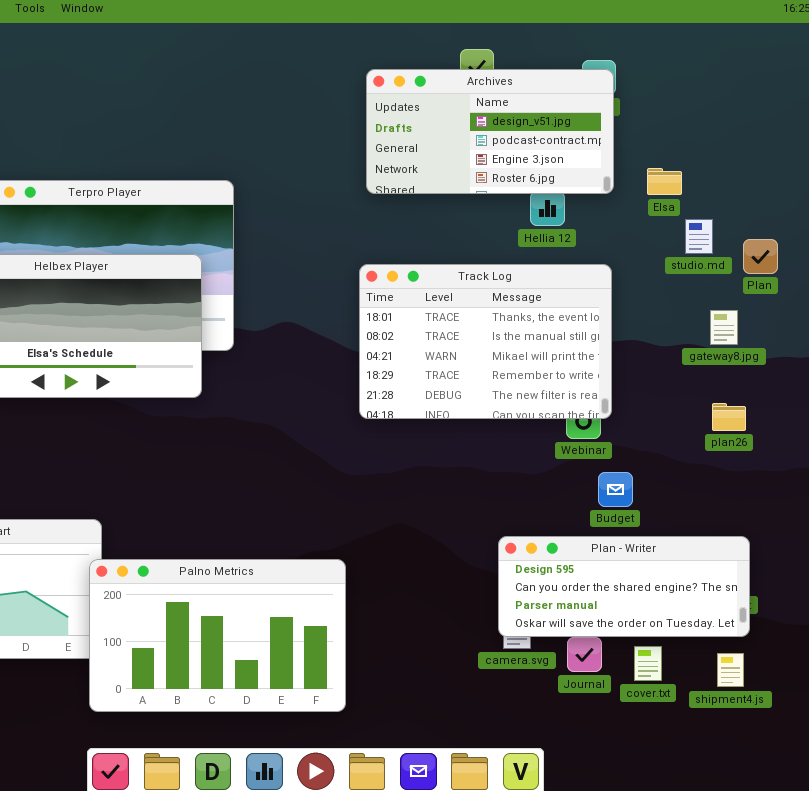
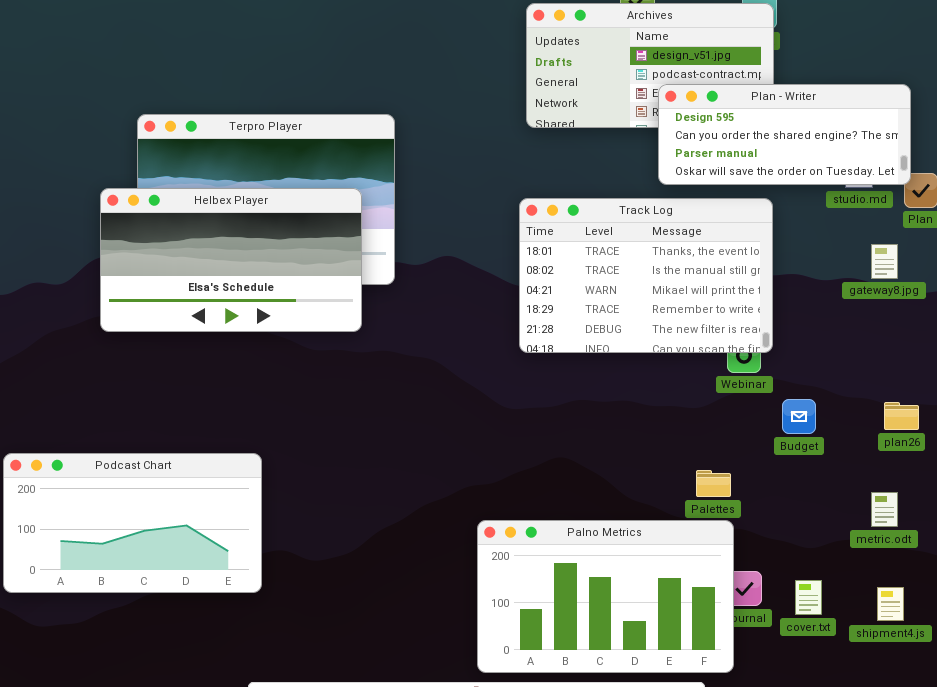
plan26: [712,403,746,431] -> [884,402,919,430], moved
Budget: [598,472,633,507] -> [782,399,816,434], moved
Plan - Writer: [498,536,750,637] -> [658,84,911,185], moved
Palno Metrics: [89,559,346,712] -> [477,520,734,673], moved

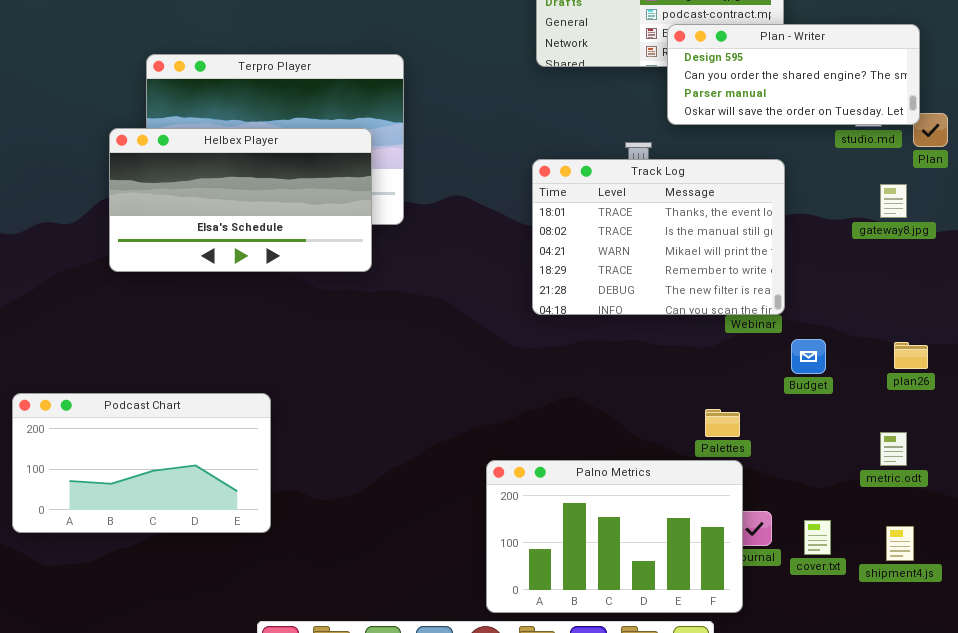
Track Log: [519,198,773,353] -> [532,159,785,315], moved

